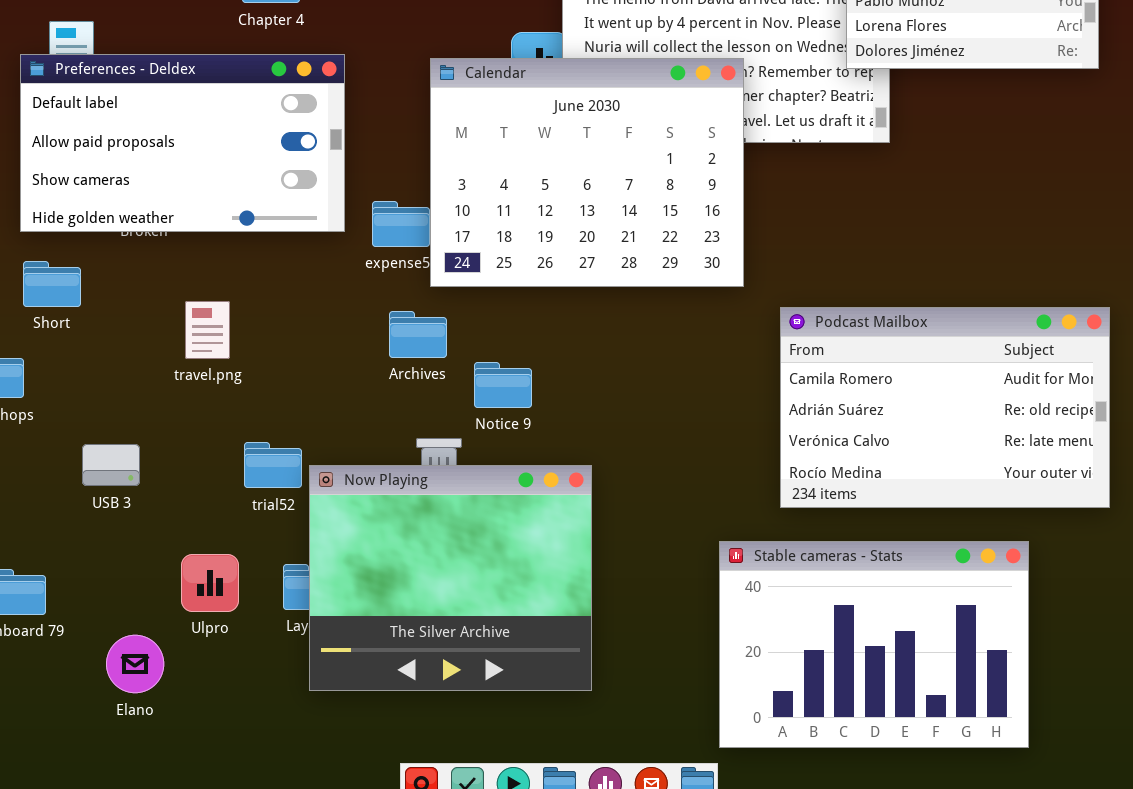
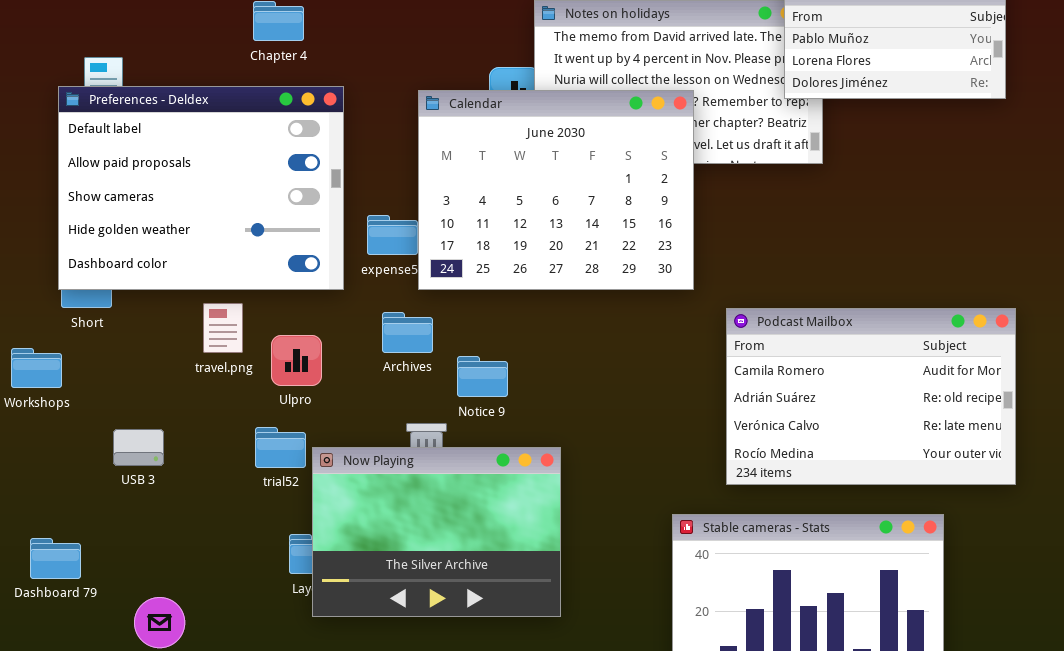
Preferences - Deldex: [20,54,345,232] -> [58,86,344,290], resized
Now Playing: [309,465,592,691] -> [312,447,561,617], resized
Ulpro: [181,554,239,612] -> [271,335,322,386], moved

